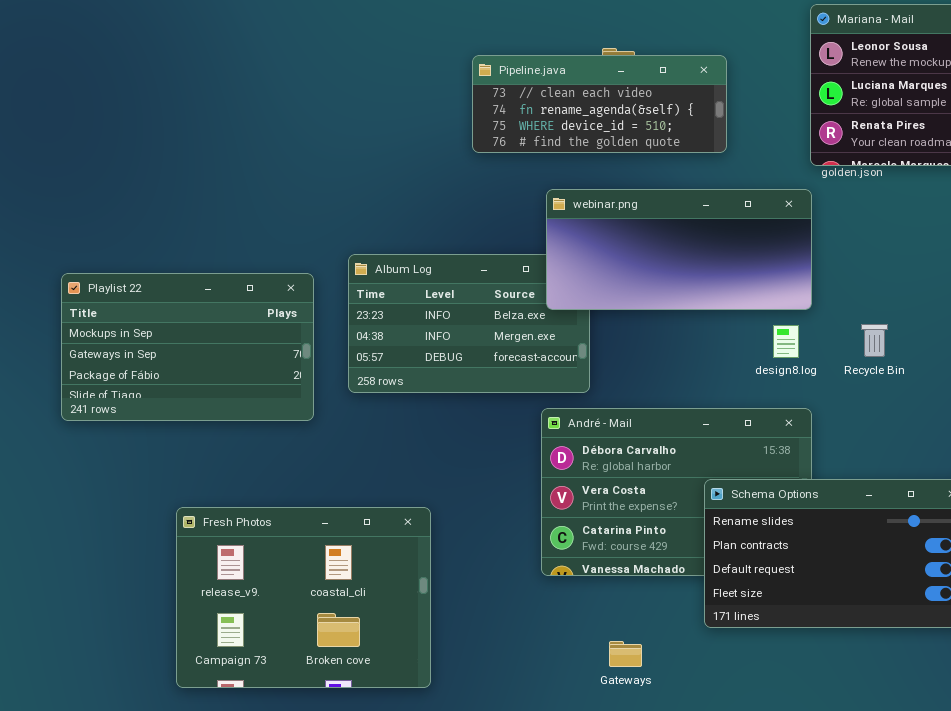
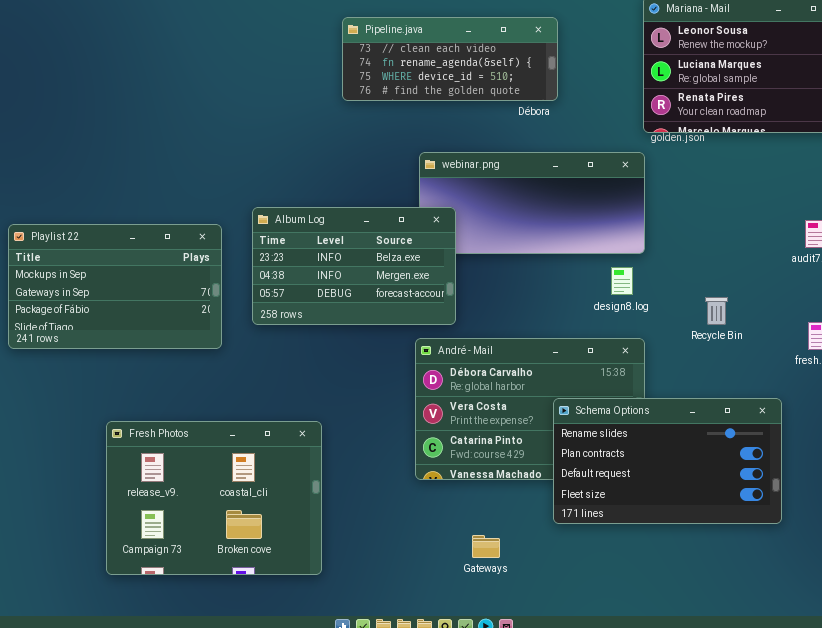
Pipeline.java: [472,55,727,153] -> [342,17,558,101], moved
Album Log: [348,254,590,393] -> [252,207,456,325], raised
Recycle Bin: [861,324,888,357] -> [705,297,728,325], moved

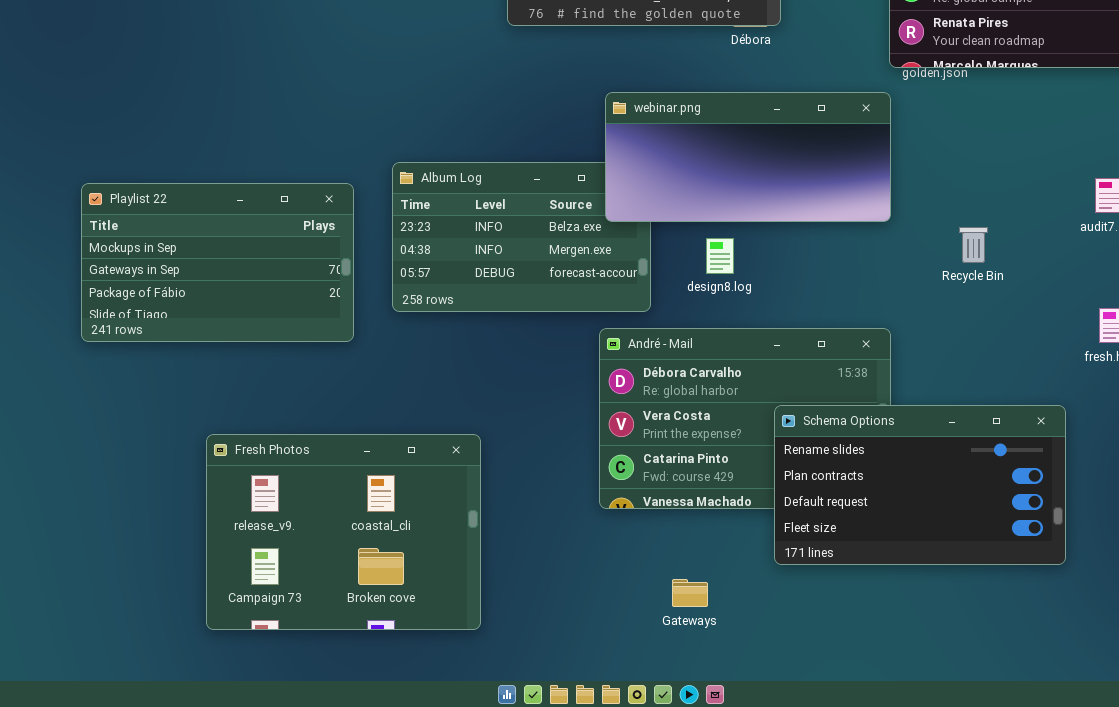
webinar.png: [419,152,645,254] -> [605,92,891,222], raised
design8.log: [611,267,633,295] -> [706,238,734,274], moved
Recycle Bin: [705,297,728,325] -> [959,227,988,263], moved

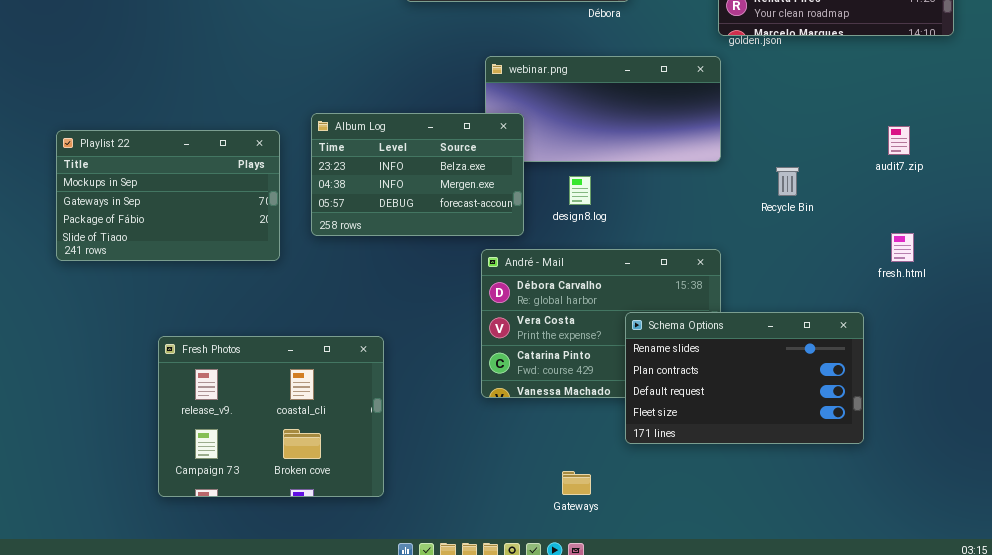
Album Log: [392,162,651,312] -> [311,113,524,236], raised
Gateways: [672,579,708,607] -> [562,471,591,495], moved

